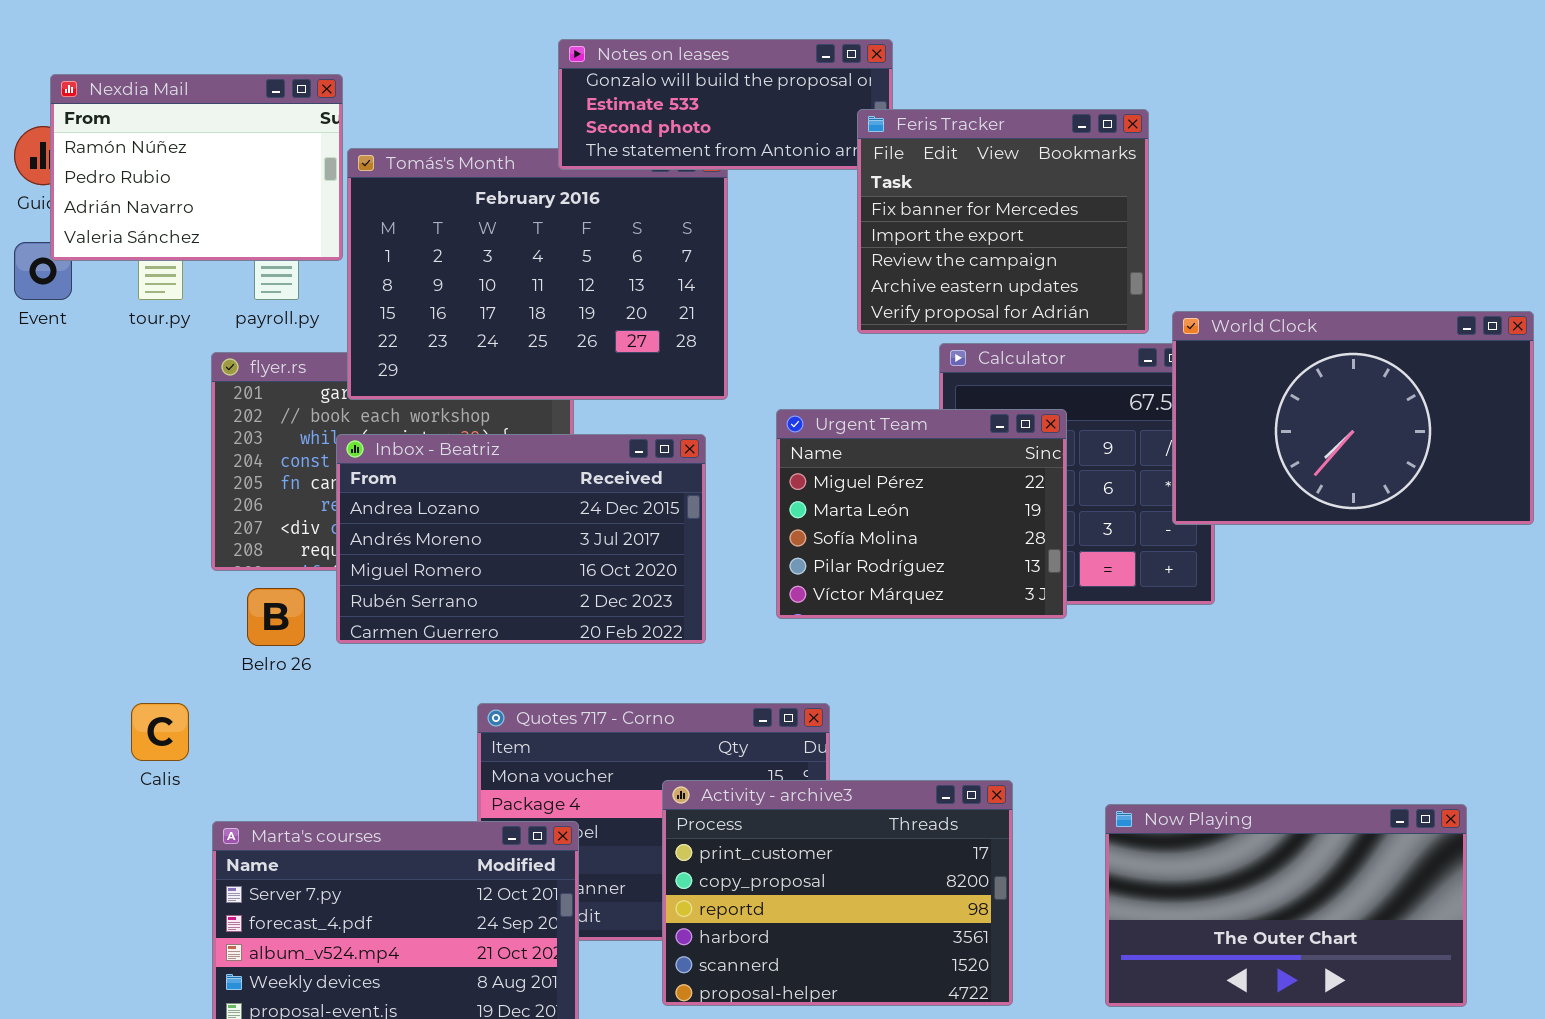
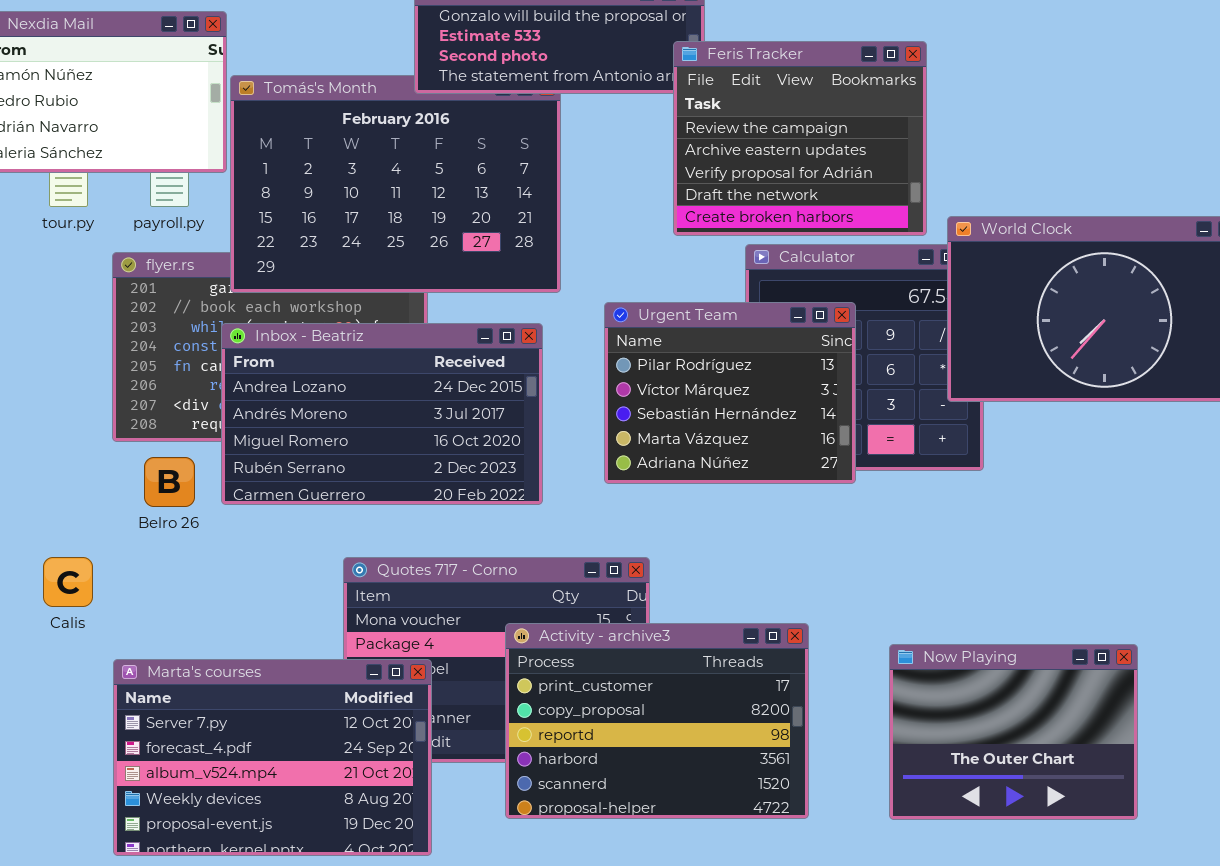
Feris Tracker: [857,109,1149,334] -> [673,41,927,236], scrolled down 2 rows
Urgent Team: [776,409,1067,619] -> [604,302,856,484], scrolled down 3 rows
Now Playing: [1105,804,1467,1007] -> [889,644,1138,820], resized

